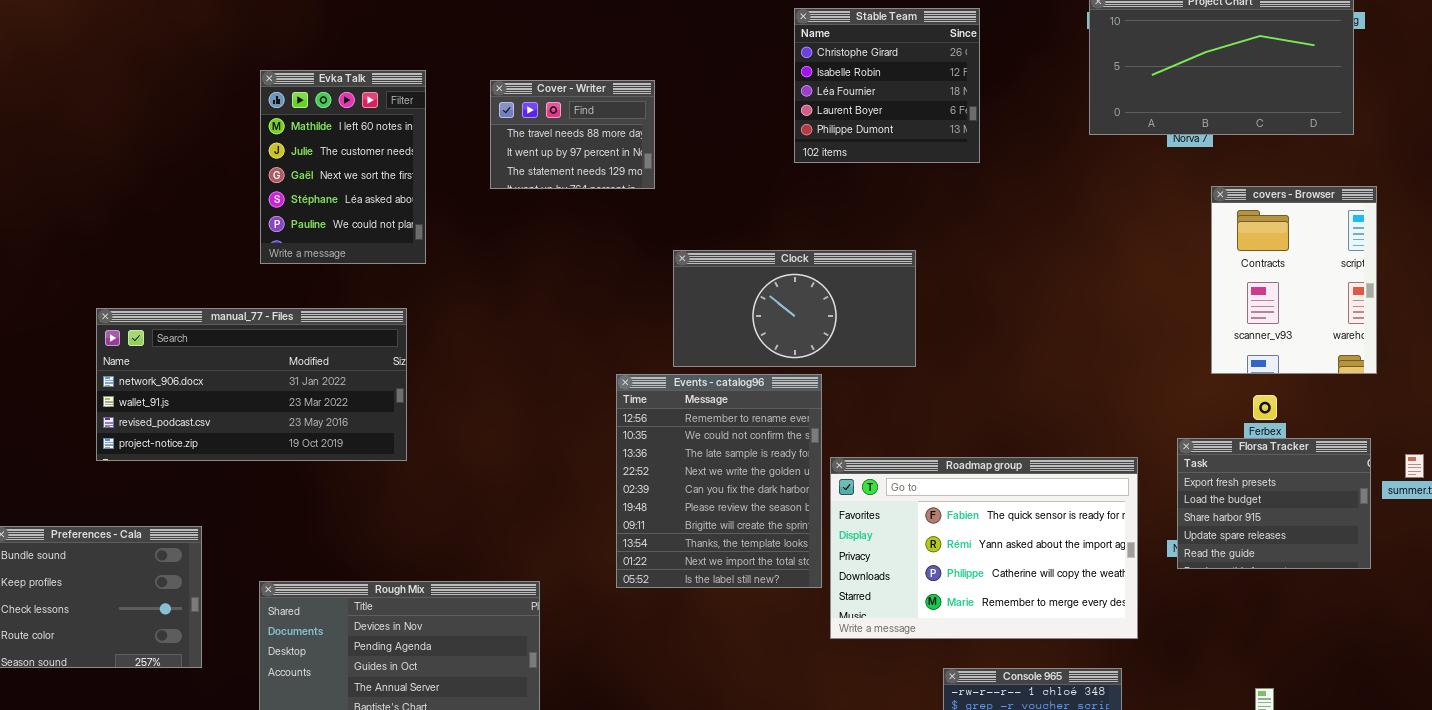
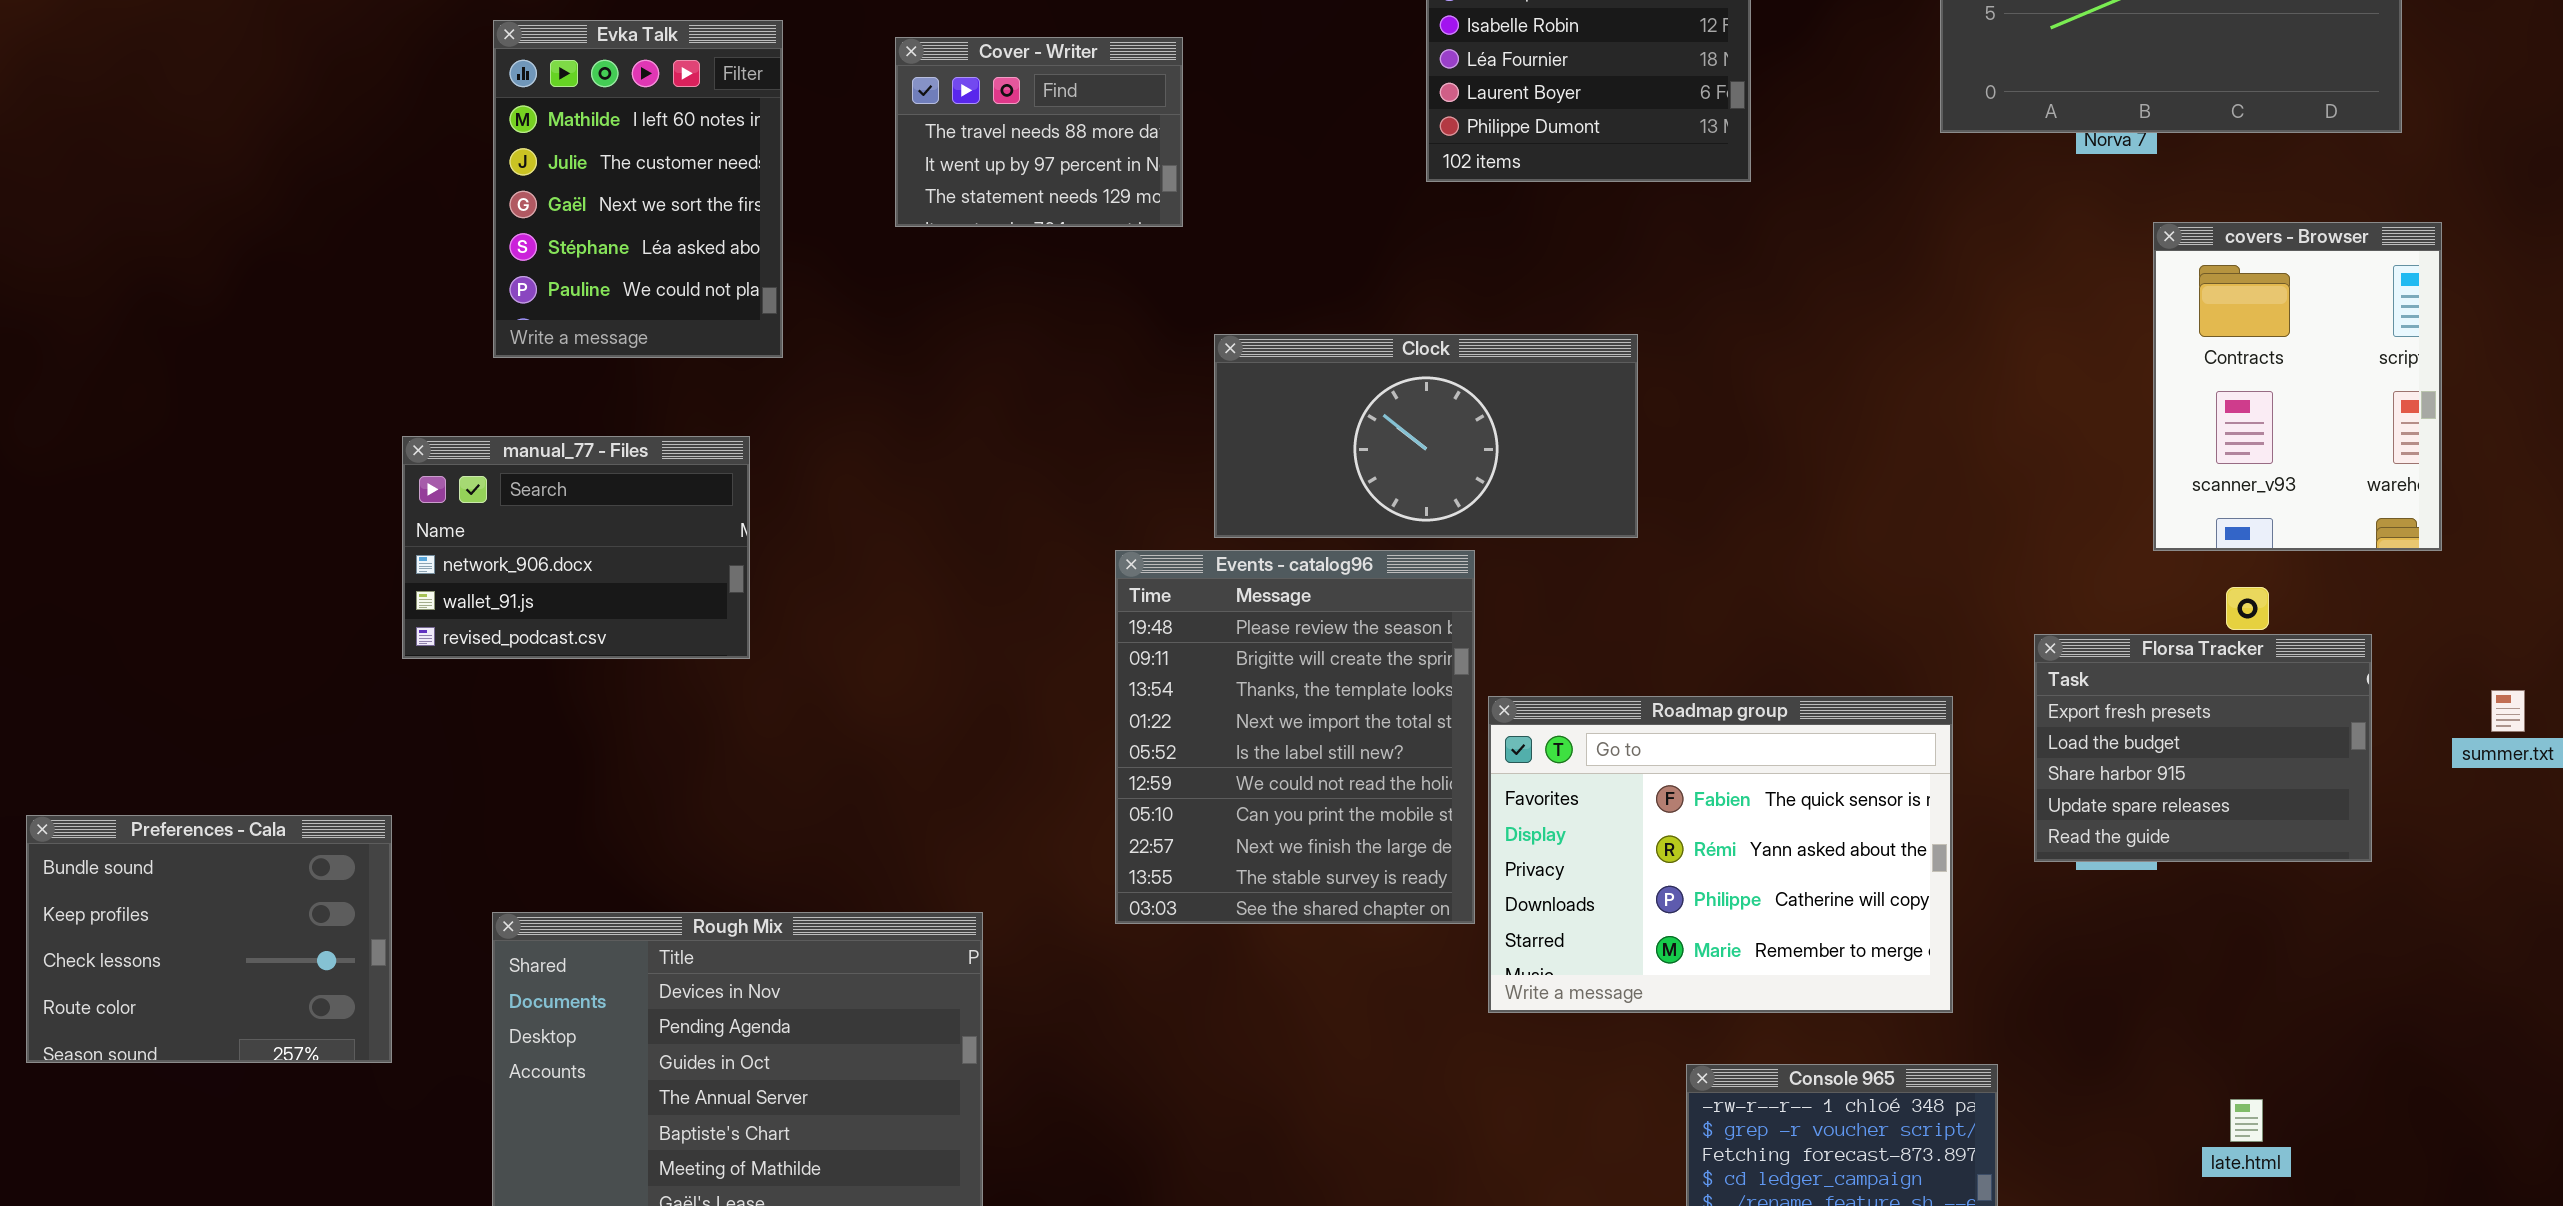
manual_77 - Files: [96,308,407,461] -> [402,436,750,659], resized
Events - catalog96: [616,374,822,588] -> [1115,550,1475,924], scrolled down 5 rows
Florsa Tracker: [1177,438,1371,569] -> [2034,634,2372,862], moved
Roadmap group: [830,457,1138,639] -> [1488,696,1953,1013], resized

